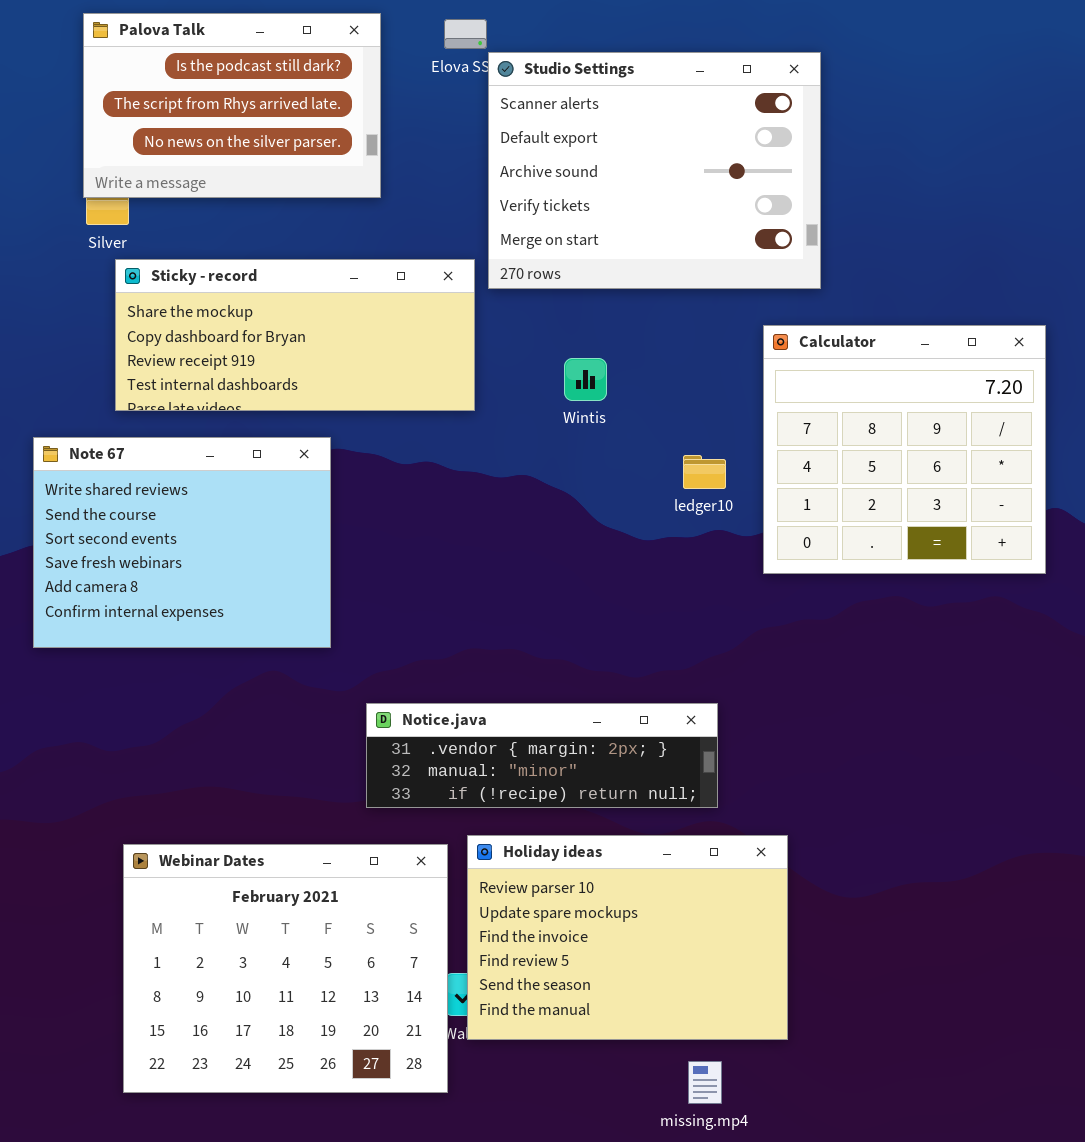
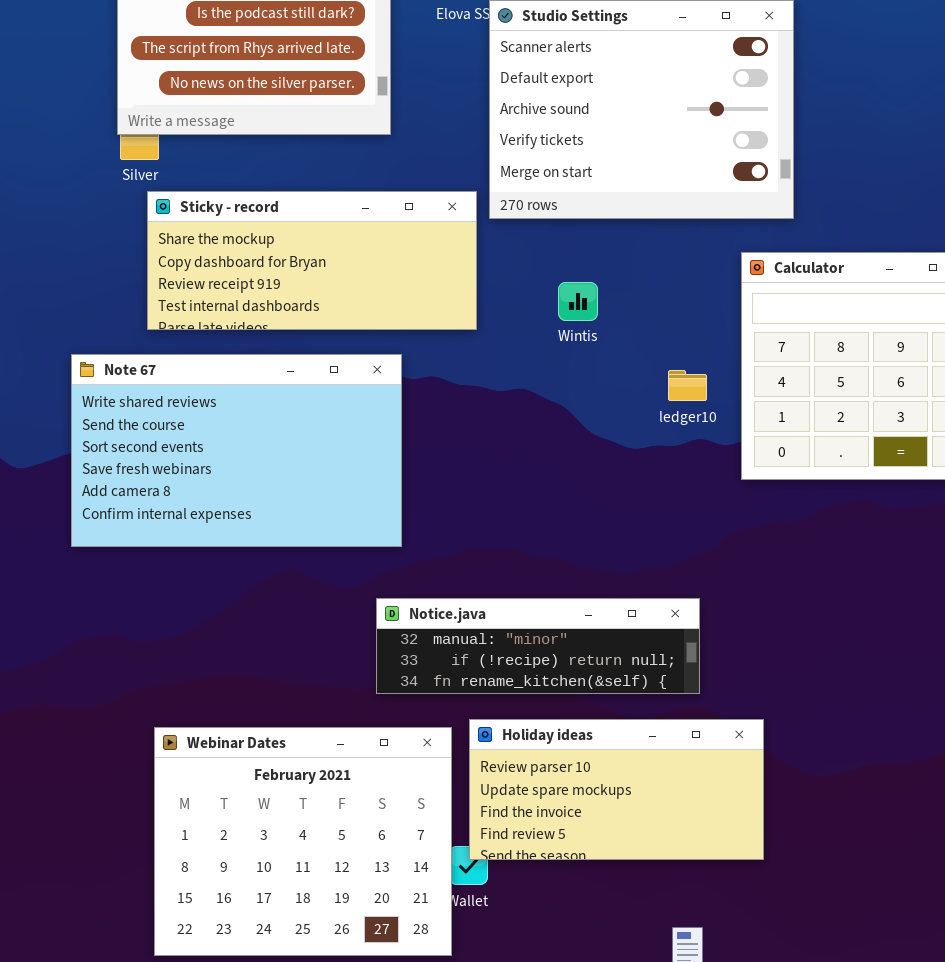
Note 67: [33,437,331,648] -> [71,354,402,547], resized
Notice.java: [366,703,718,808] -> [376,598,700,694], scrolled down 1 row
Holiday ideas: [467,835,788,1040] -> [469,719,764,860], resized

